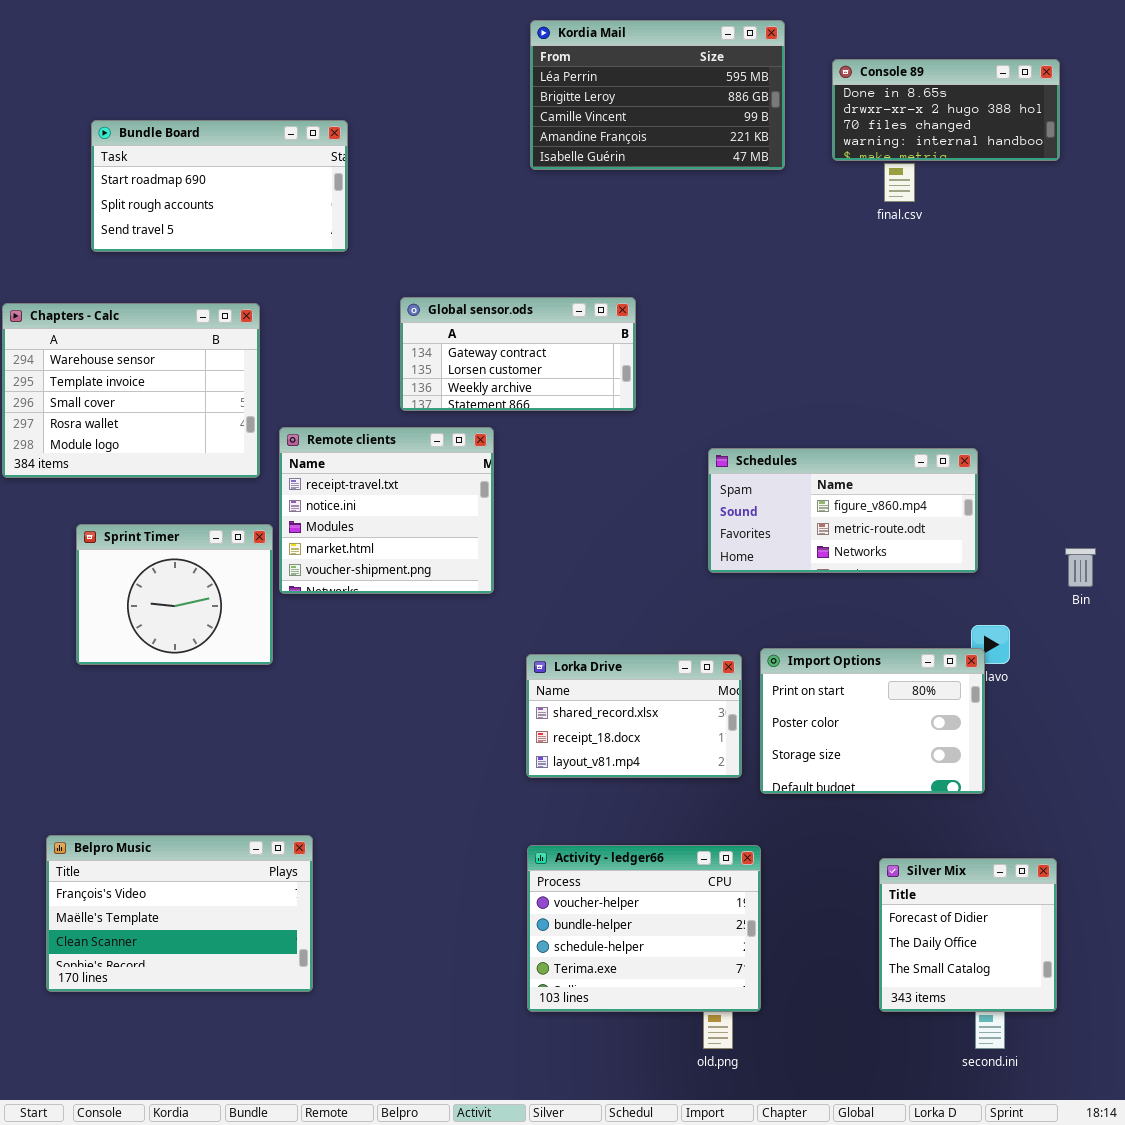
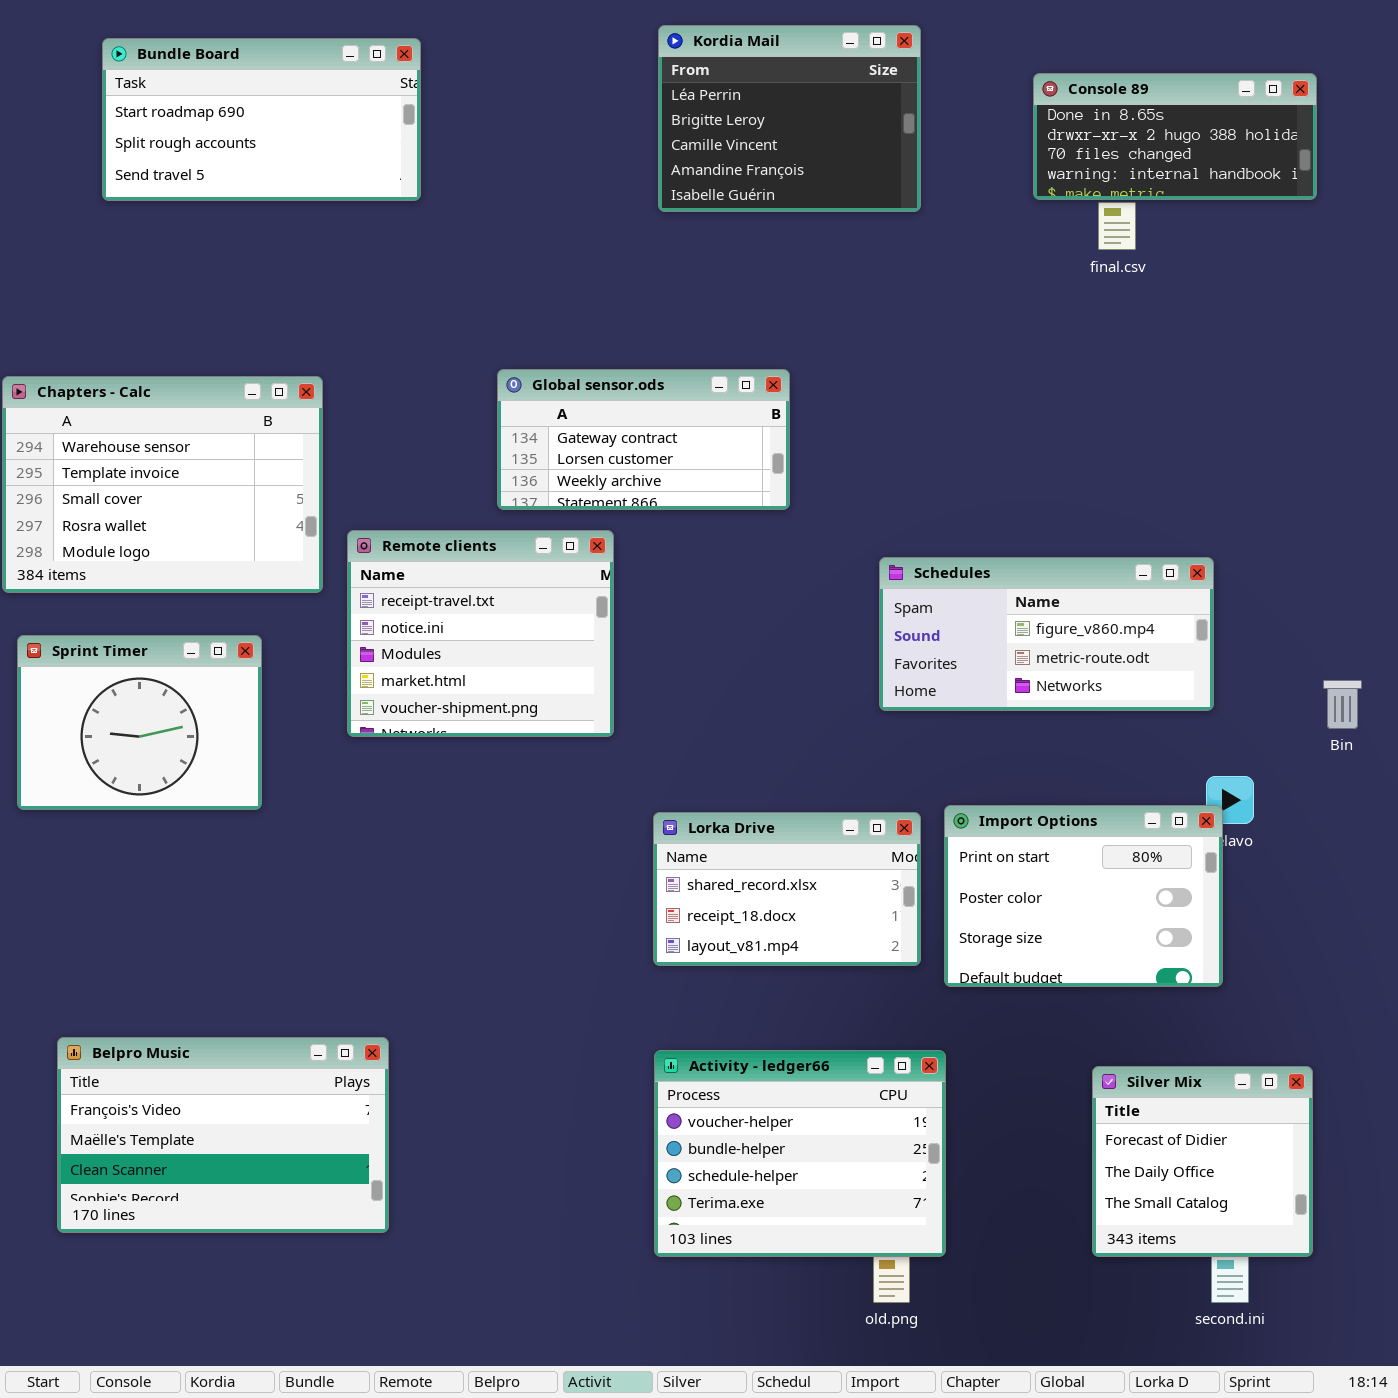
Kordia Mail: [530,20,785,170] -> [658,25,921,212], resized
Bundle Board: [91,120,348,252] -> [102,38,421,201], moved
Sprint Timer: [76,524,273,665] -> [17,635,262,810], moved

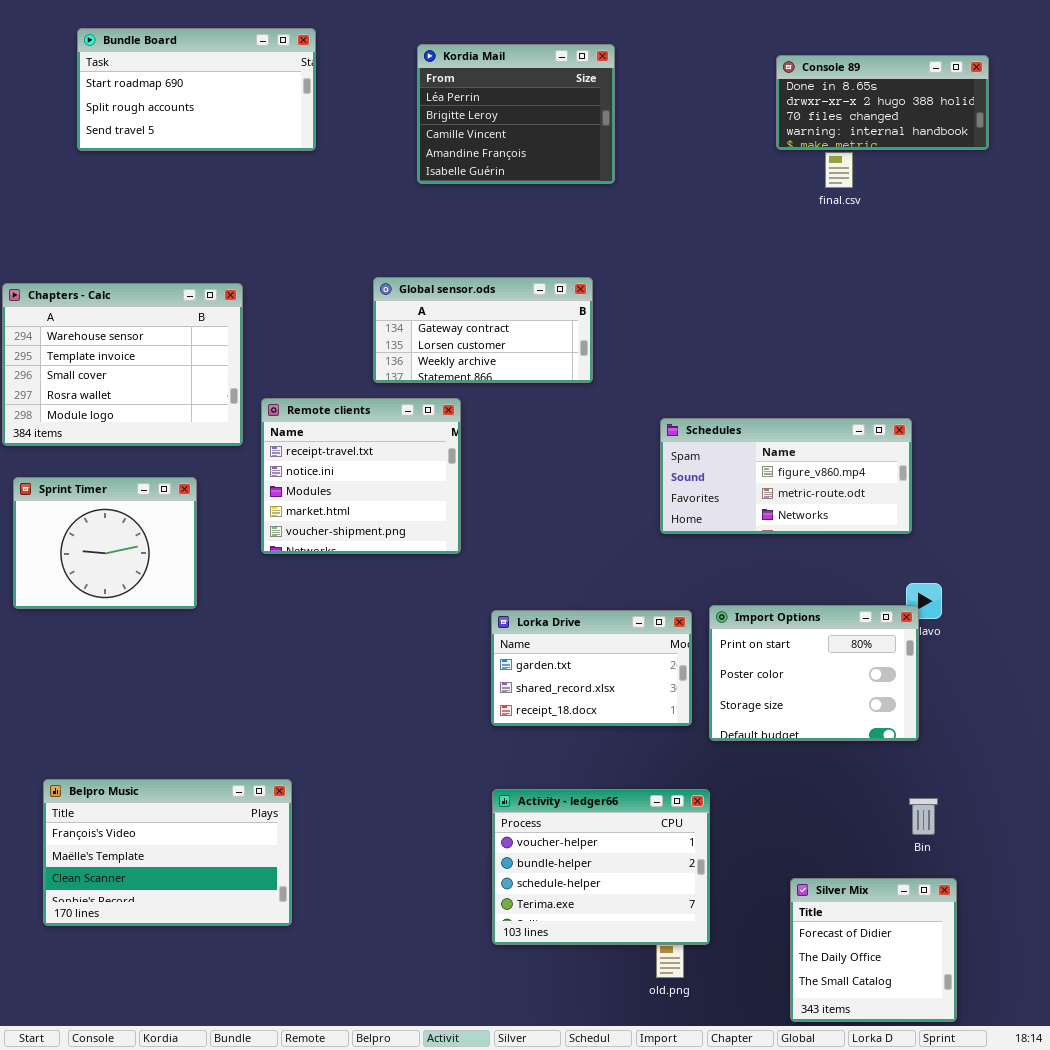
Kordia Mail: [658,25,921,212] -> [417,44,615,184], moved
Bin: [1323,680,1362,729] -> [909,798,938,835], moved
Lorka Drive: [653,812,921,966] -> [491,610,692,726], scrolled up 1 row
Silver Mix: [1092,1066,1313,1257] -> [790,878,957,1022], moved

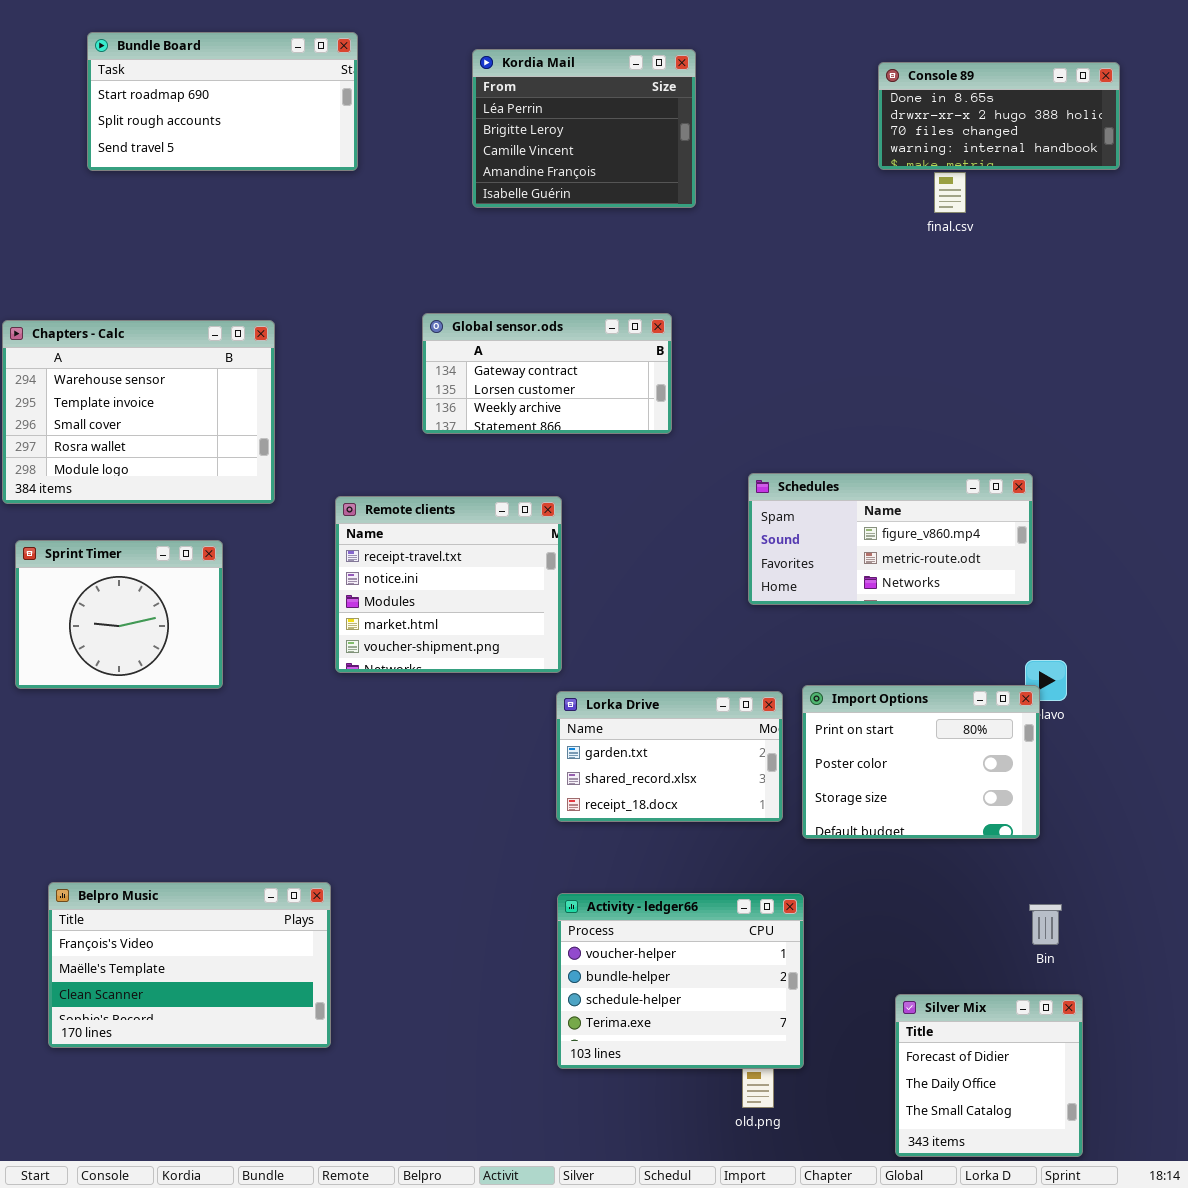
Remote clients: [261,398,461,554] -> [335,496,562,673], moved

